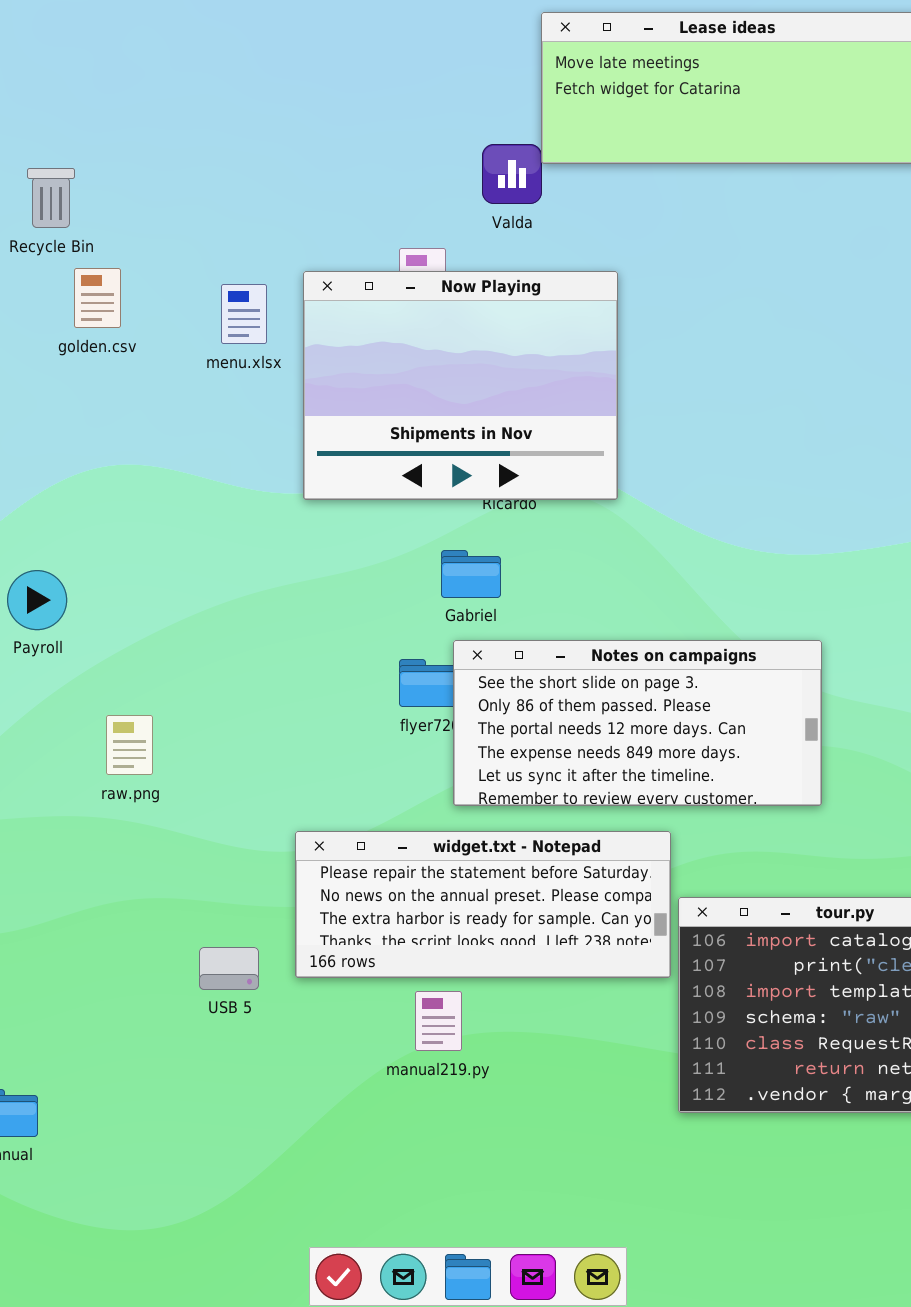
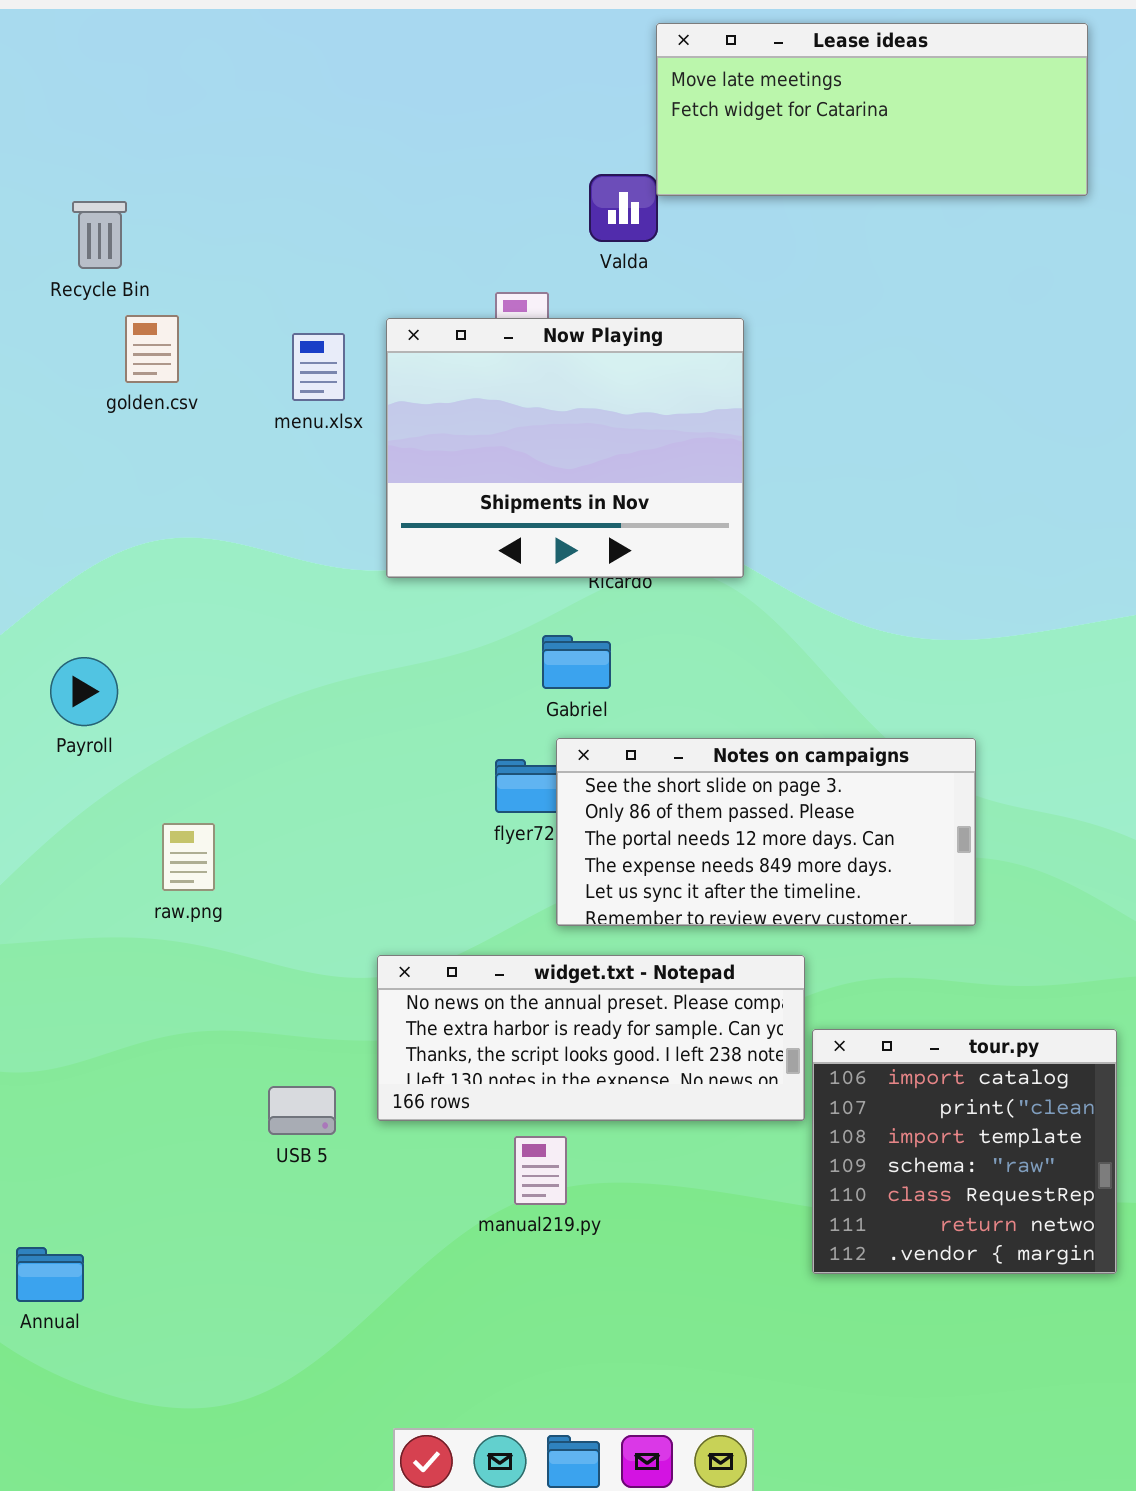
widget.txt - Notepad: [295,831,671,978] -> [377,955,805,1121], scrolled down 1 row

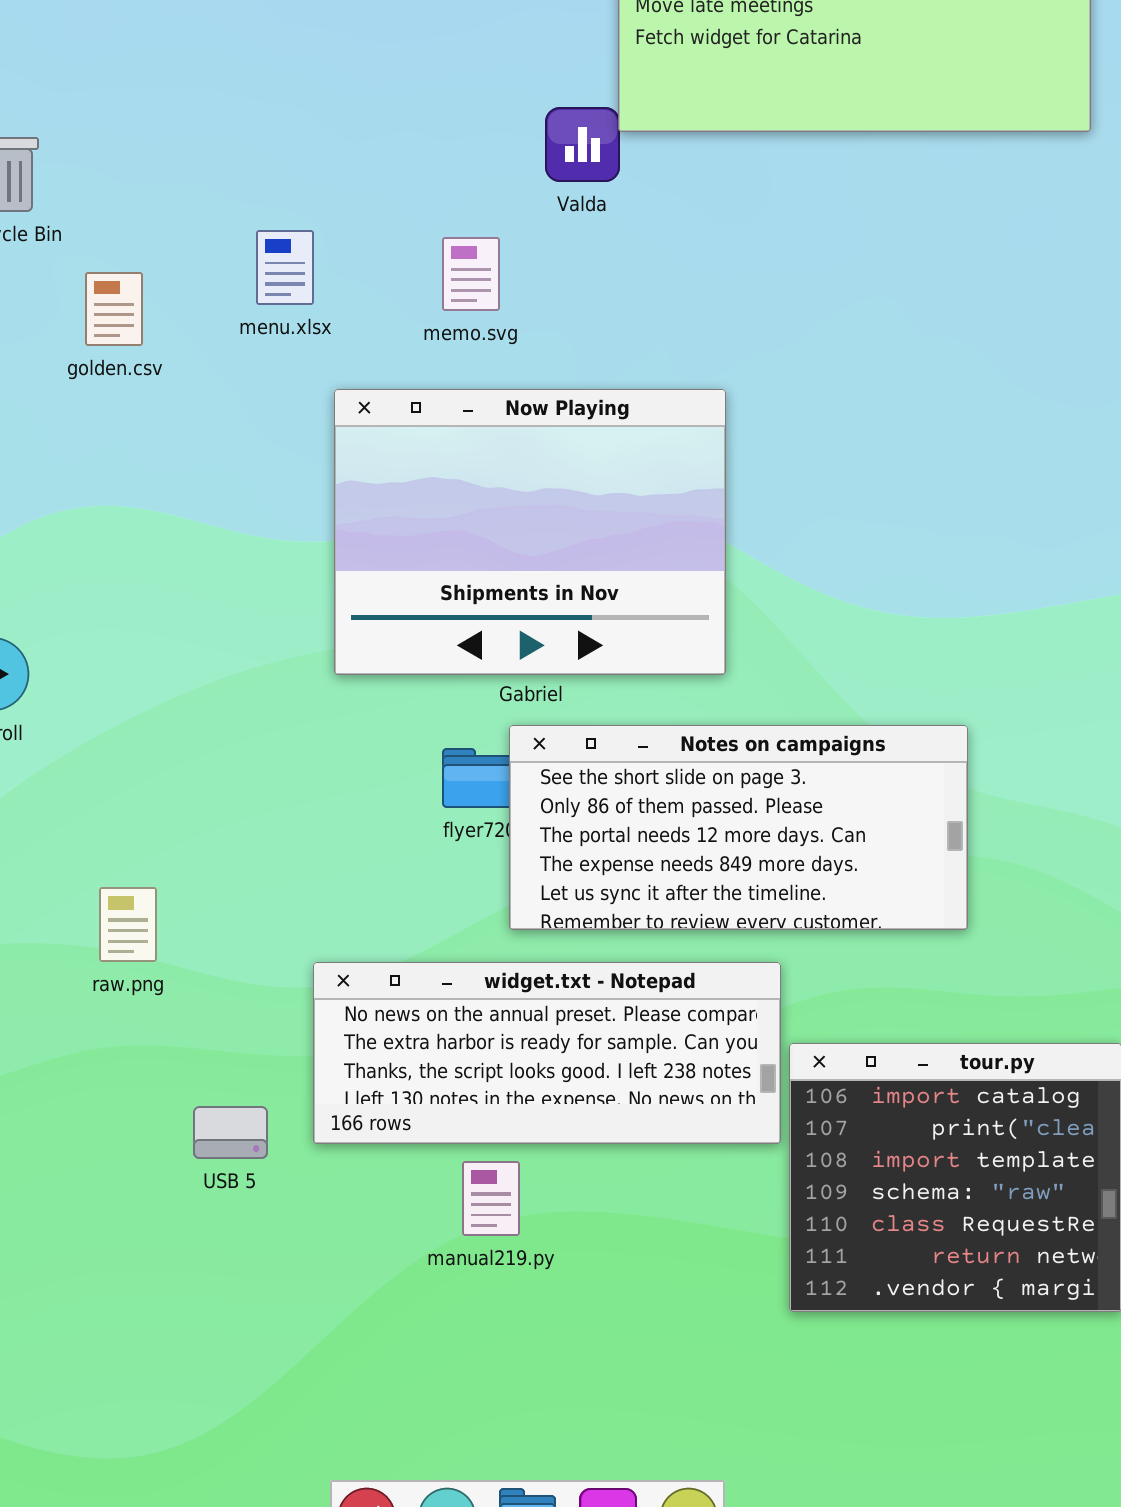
golden.csv: [125,315,179,383] -> [85,272,143,346], moved
Now Playing: [386,318,744,578] -> [334,389,726,675], moved
menu.xlsx: [292,333,345,401] -> [256,230,314,305], moved
raw.png: [162,823,215,891] -> [99,887,157,962], moved

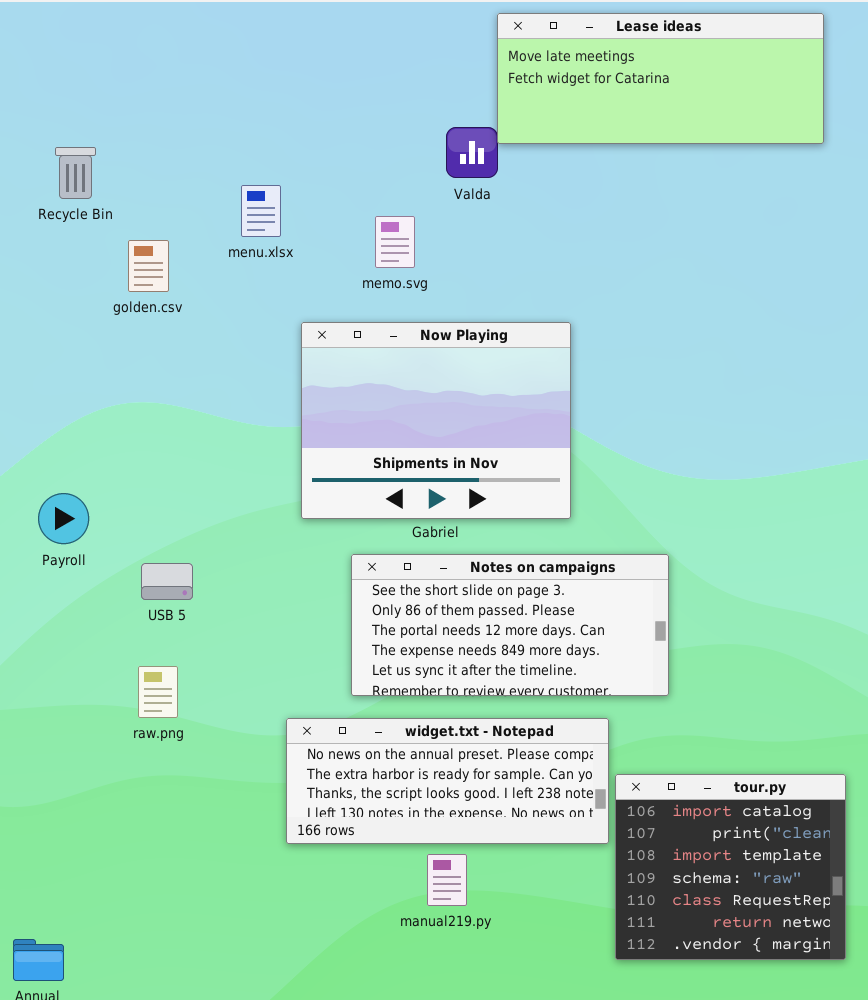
menu.xlsx: [256,230,314,305] -> [241,185,281,237], moved
Notes on campaigns: [509,725,968,930] -> [351,554,669,696], moved
USB 5: [193,1106,268,1159] -> [141,563,193,600], moved
manual219.py: [462,1161,520,1236] -> [427,854,467,906], moved

